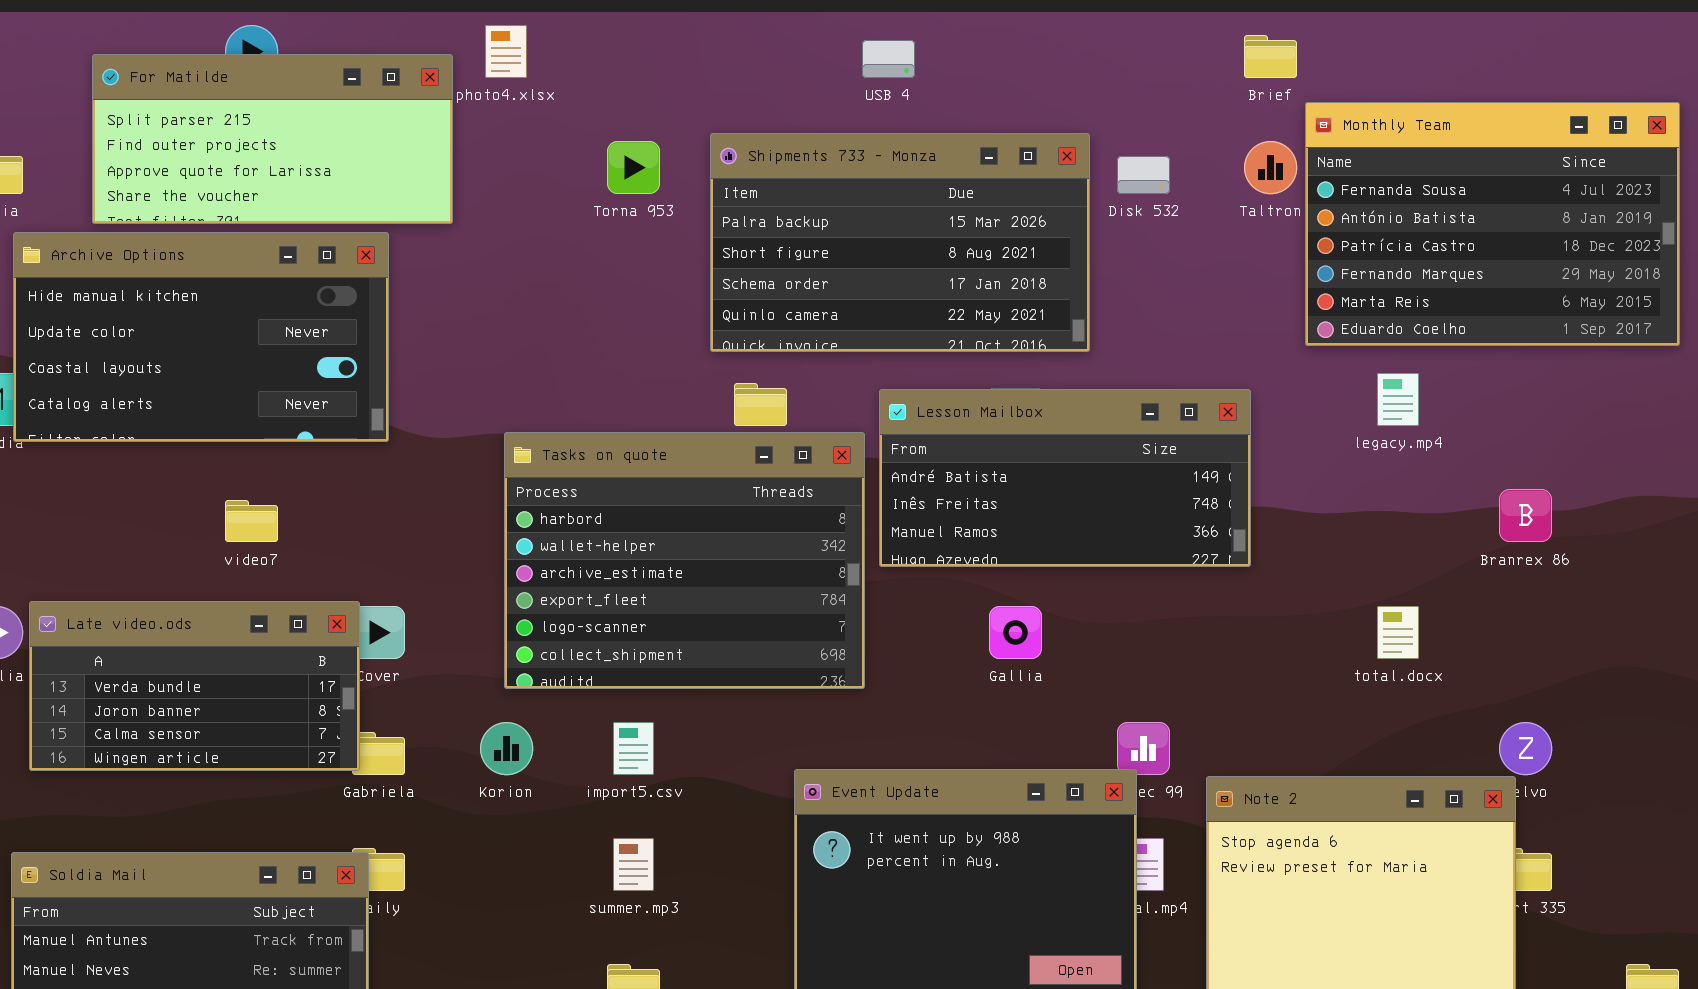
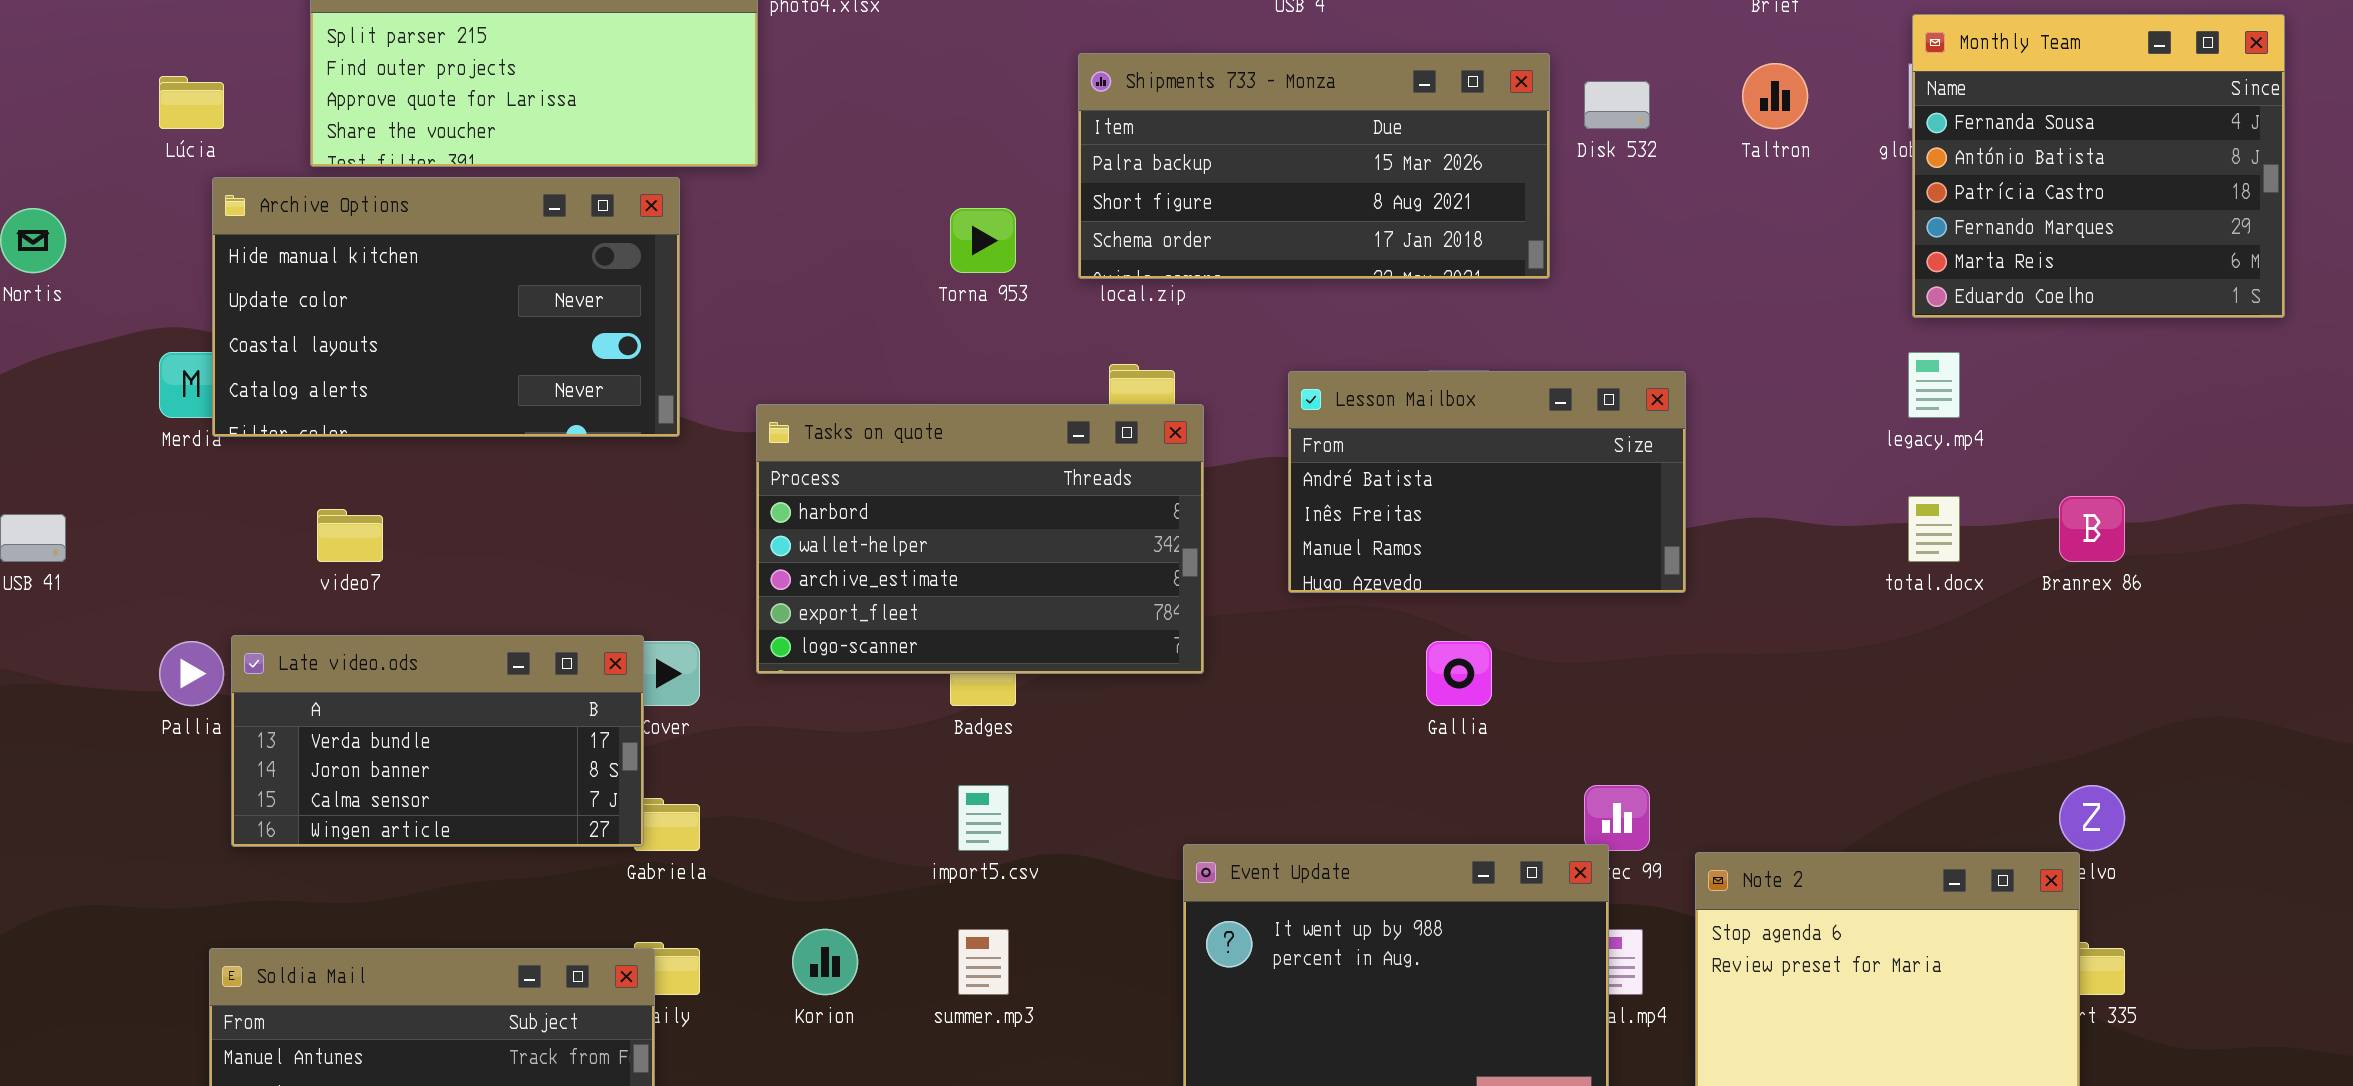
Monthly Team: [1305,102,1680,346] -> [1912,14,2285,318], resized
Shipments 733 - Monza: [710,133,1090,352] -> [1078,53,1550,279], resized
Torna 953: [607,141,660,194] -> [950,208,1016,273], moved
Lesson Mailbox: [879,389,1251,567] -> [1288,371,1686,593], resized
Tasks on quote: [504,432,865,689] -> [756,404,1204,674], moved, resized
video7: [225,500,278,542] -> [317,509,383,562], moved
total.docx: [1377,606,1419,659] -> [1908,496,1960,562], moved
Korion: [480,722,533,775] -> [792,929,858,995], moved

